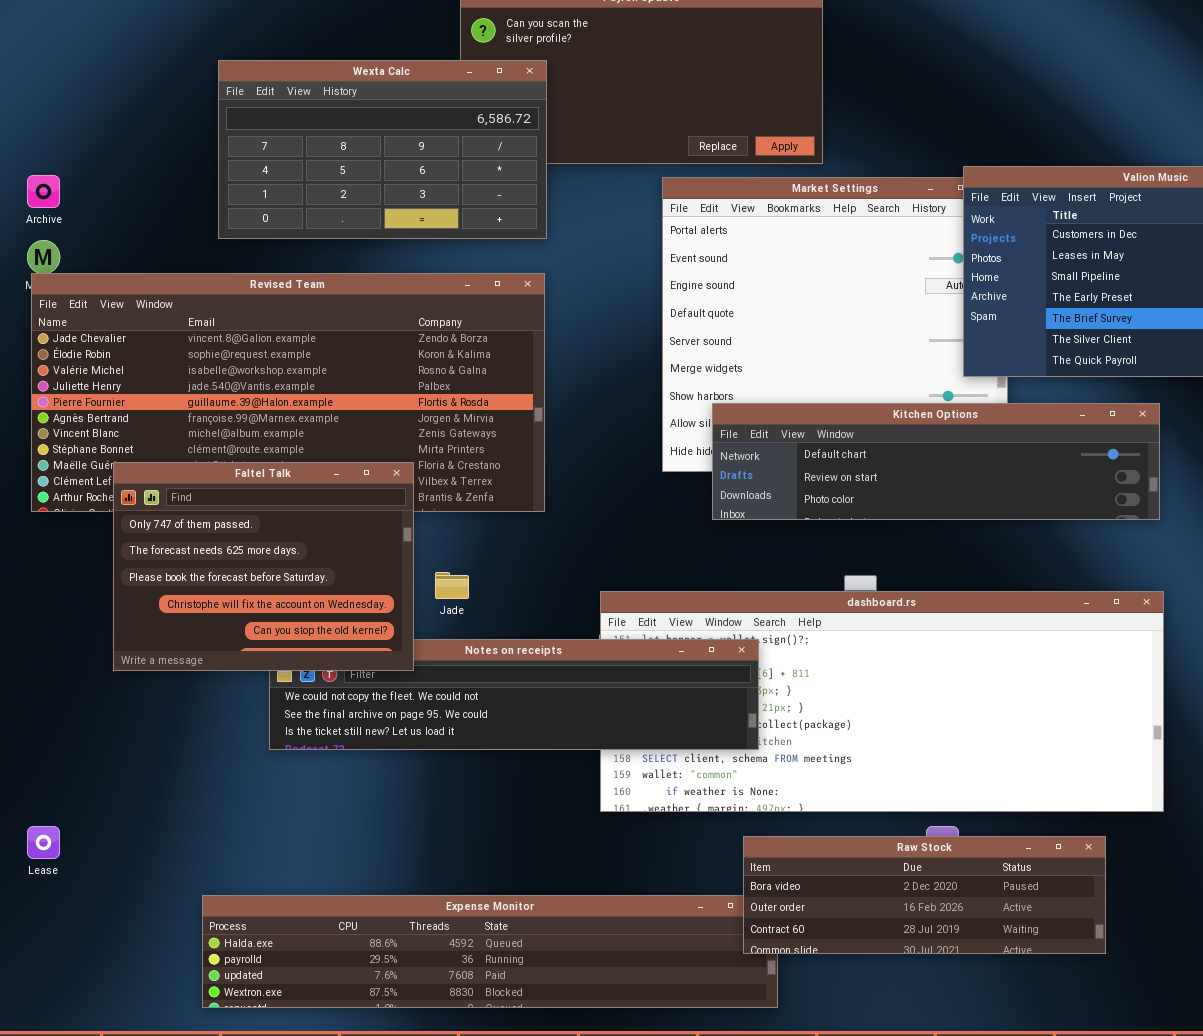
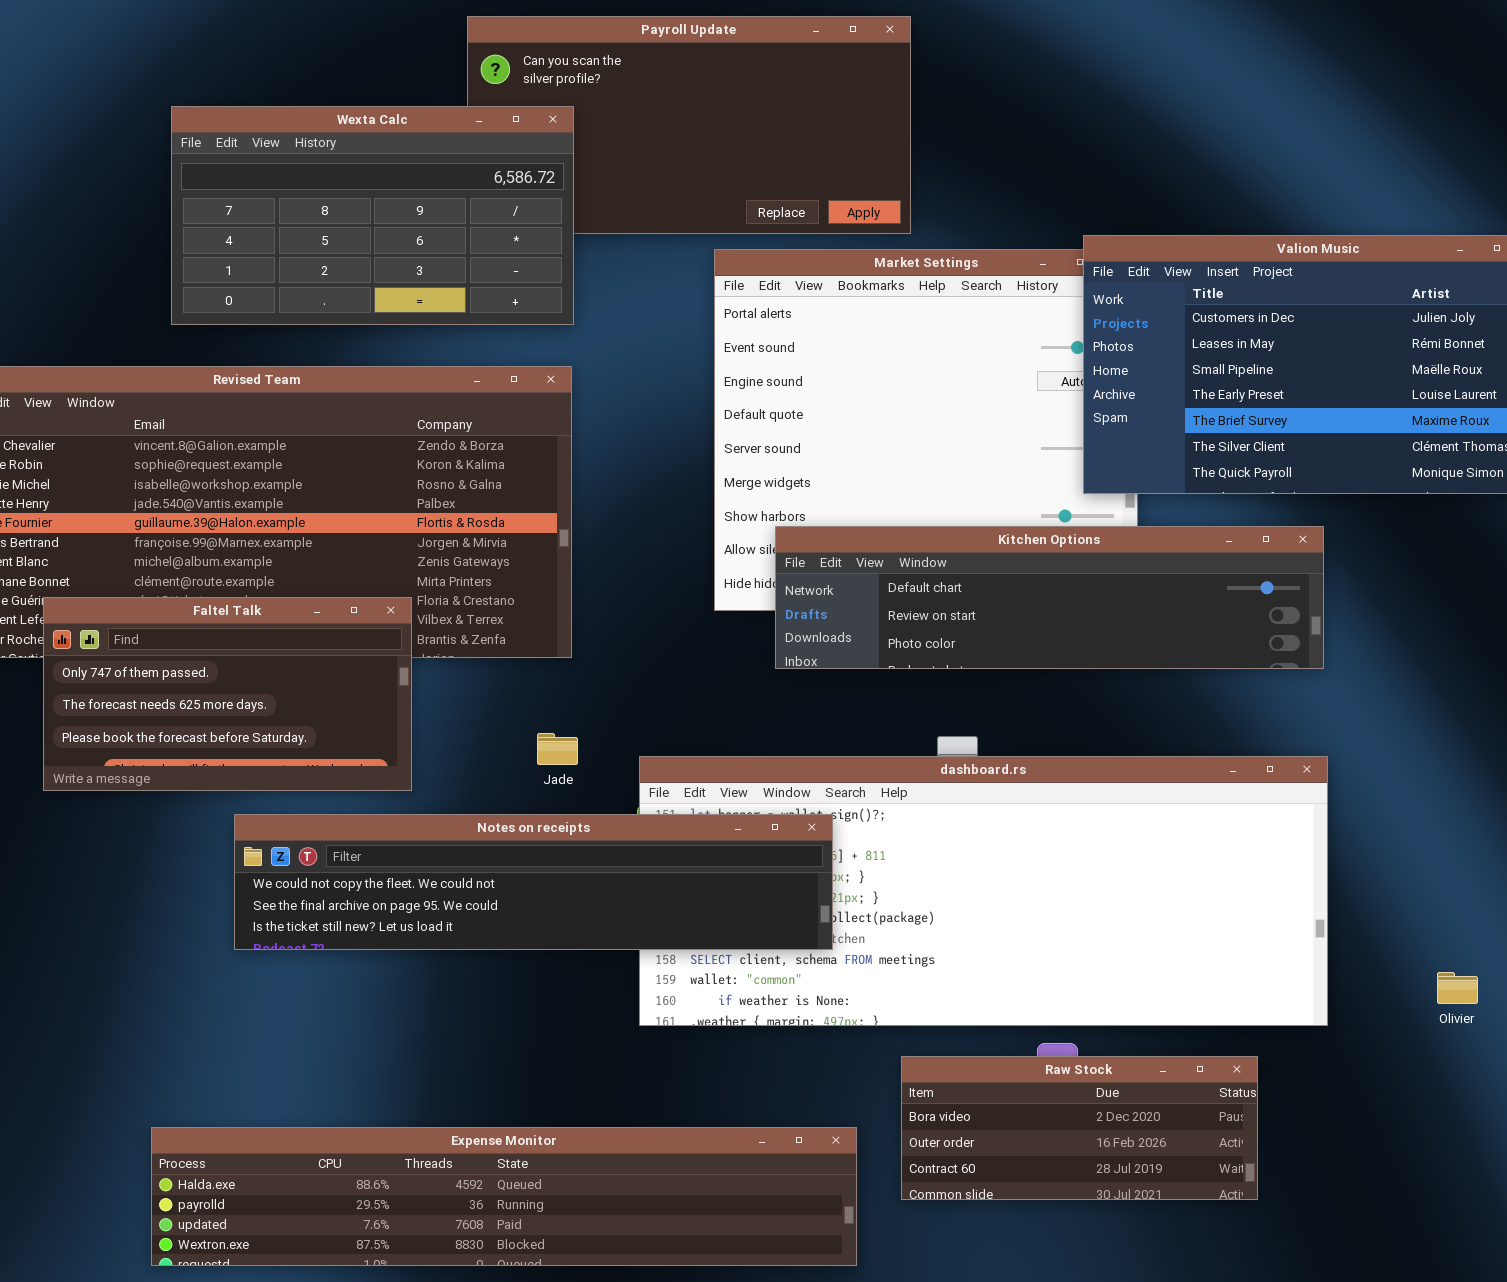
Faltel Talk: [113,462,414,671] -> [43,597,412,791], resized
Jade: [435,572,469,599] -> [537,733,578,765], moved
Raw Stock: [743,836,1106,954] -> [901,1056,1258,1200], resized

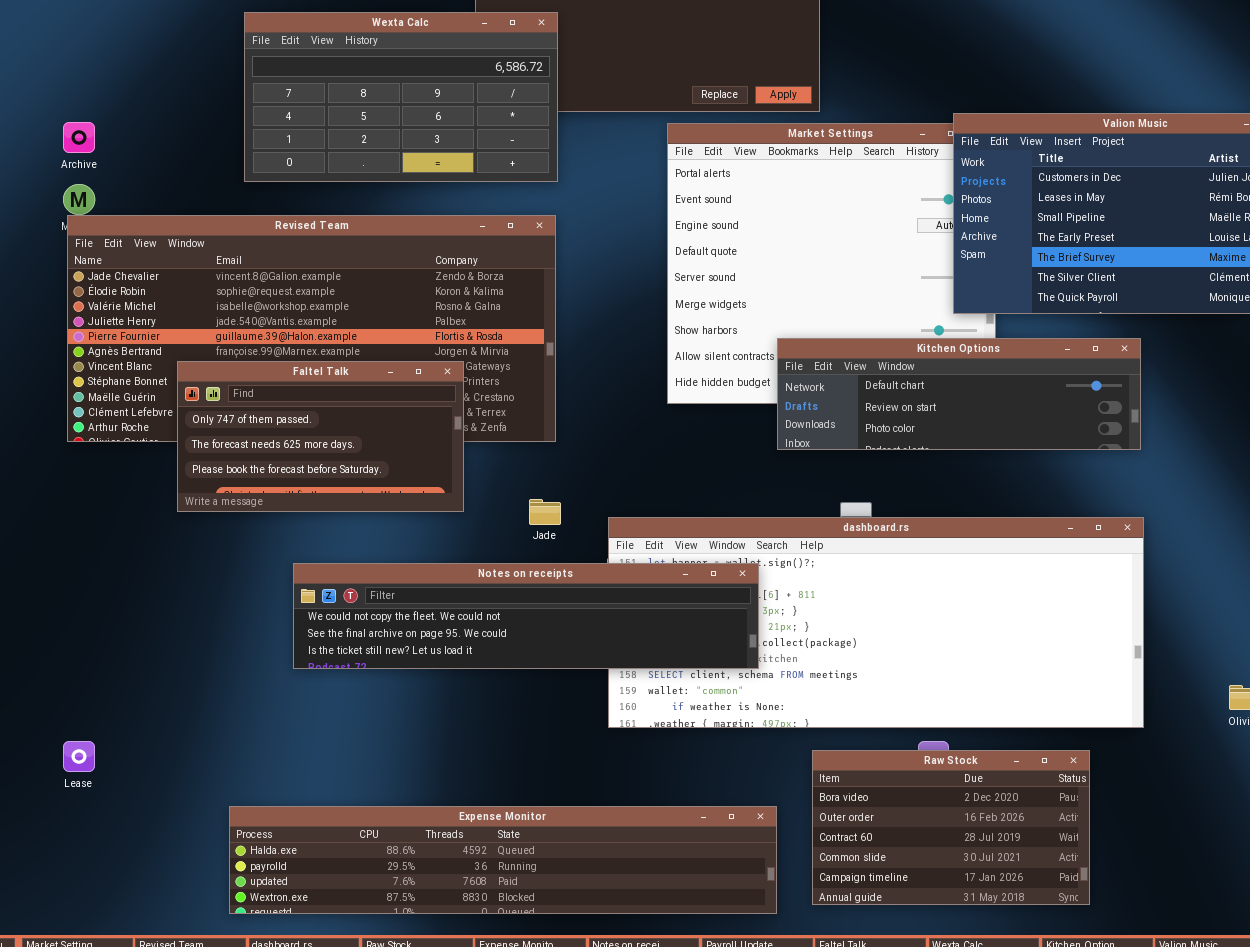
Kitchen Options: [775,526,1324,669] -> [777,338,1141,450], resized
Faltel Talk: [43,597,412,791] -> [177,361,464,512], moved
Raw Stock: [901,1056,1258,1200] -> [812,750,1090,905], resized

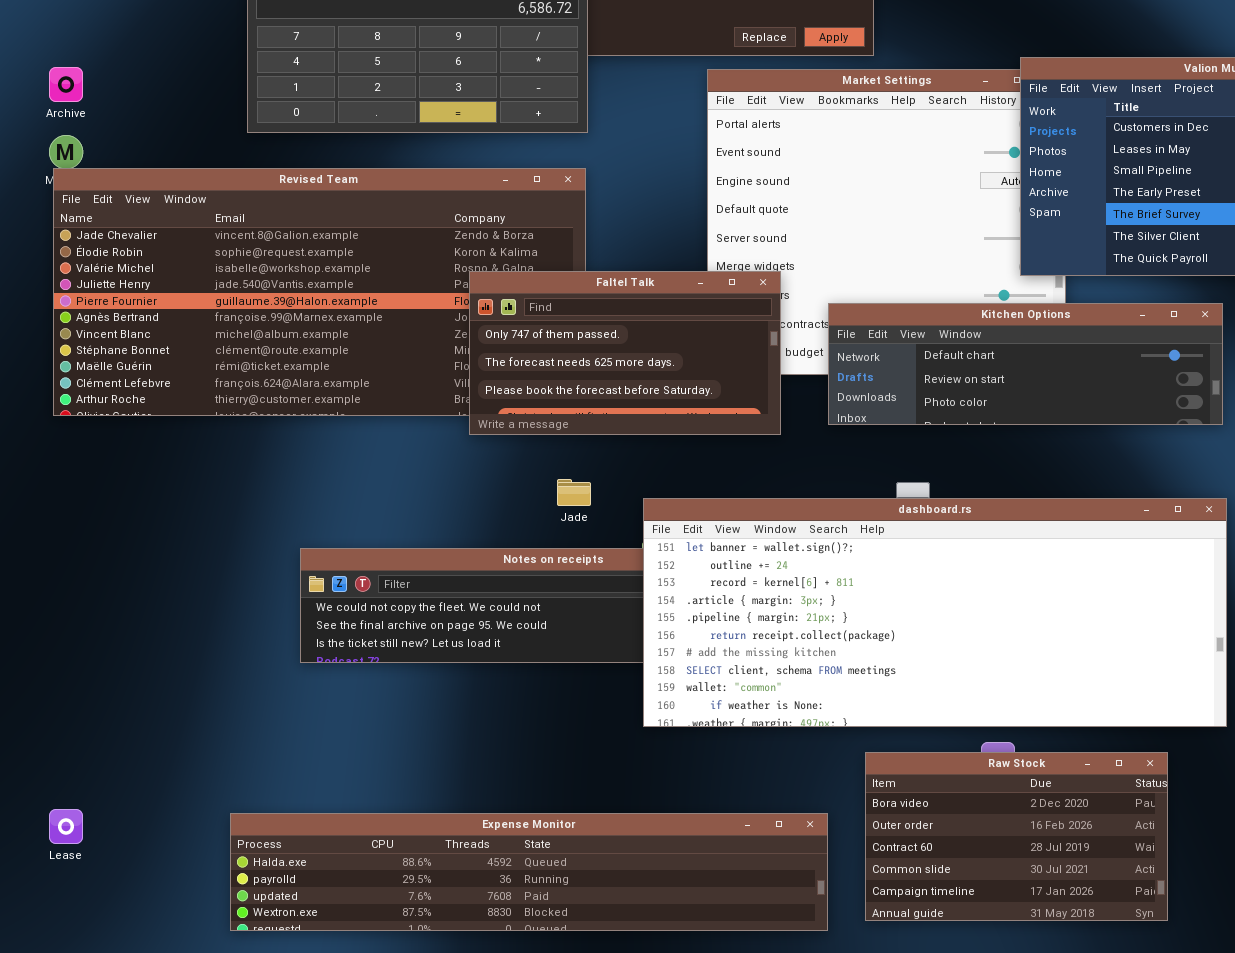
Faltel Talk: [177,361,464,512] -> [469,271,781,435], moved
dashboard.rs: [608,517,1144,728] -> [643,498,1227,727], raised
Lease: [63,741,95,772] -> [49,809,83,844], moved

